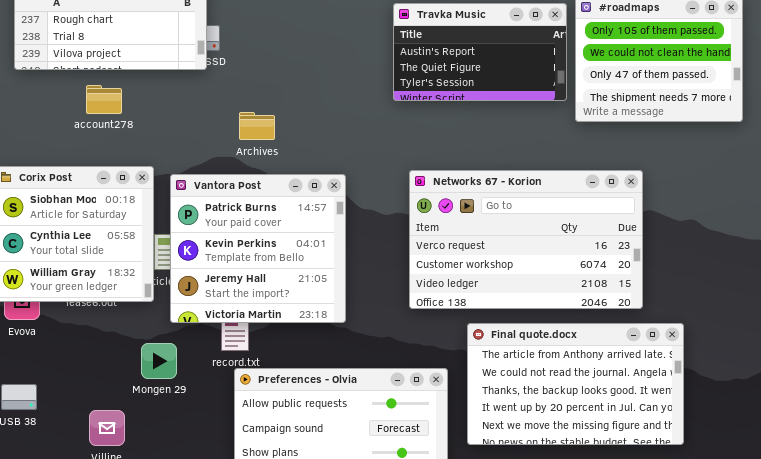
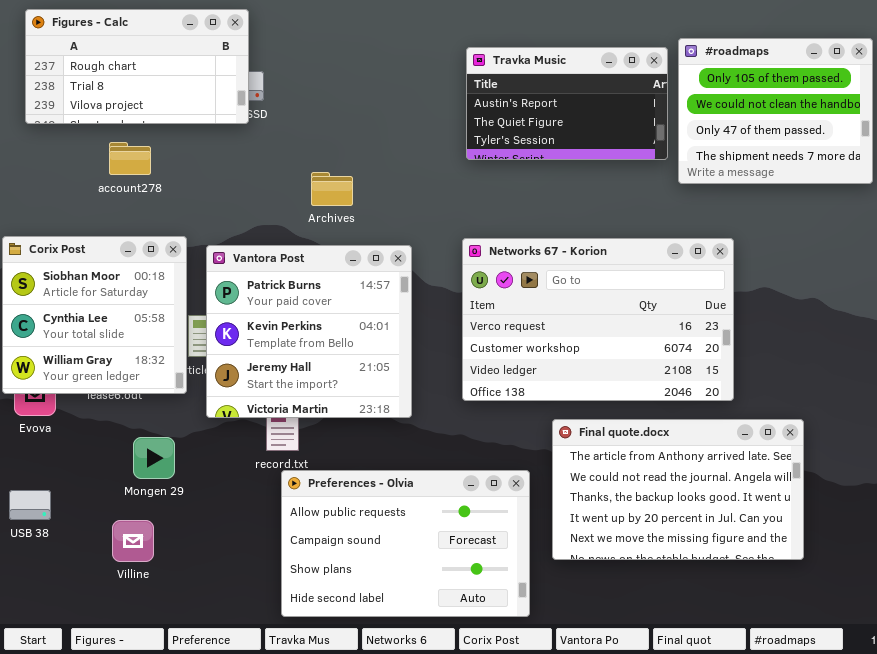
Archives: [239,112,275,140] -> [311,172,353,206], moved
Networks 67 - Korion: [409,170,643,309] -> [462,238,734,401], moved
Mongen 29: [141,343,177,379] -> [133,437,175,479], moved

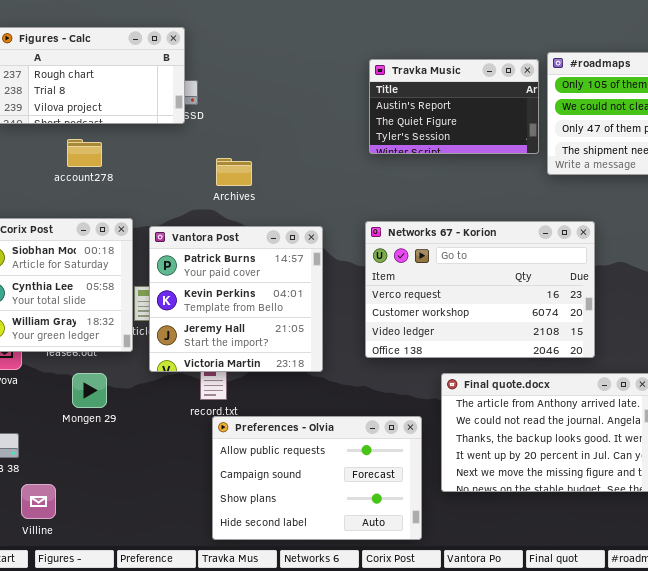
Archives: [311,172,353,206] -> [216,158,252,186], moved
Mongen 29: [133,437,175,479] -> [72,373,107,408], moved
Villine: [112,520,154,562] -> [21,484,56,519], moved

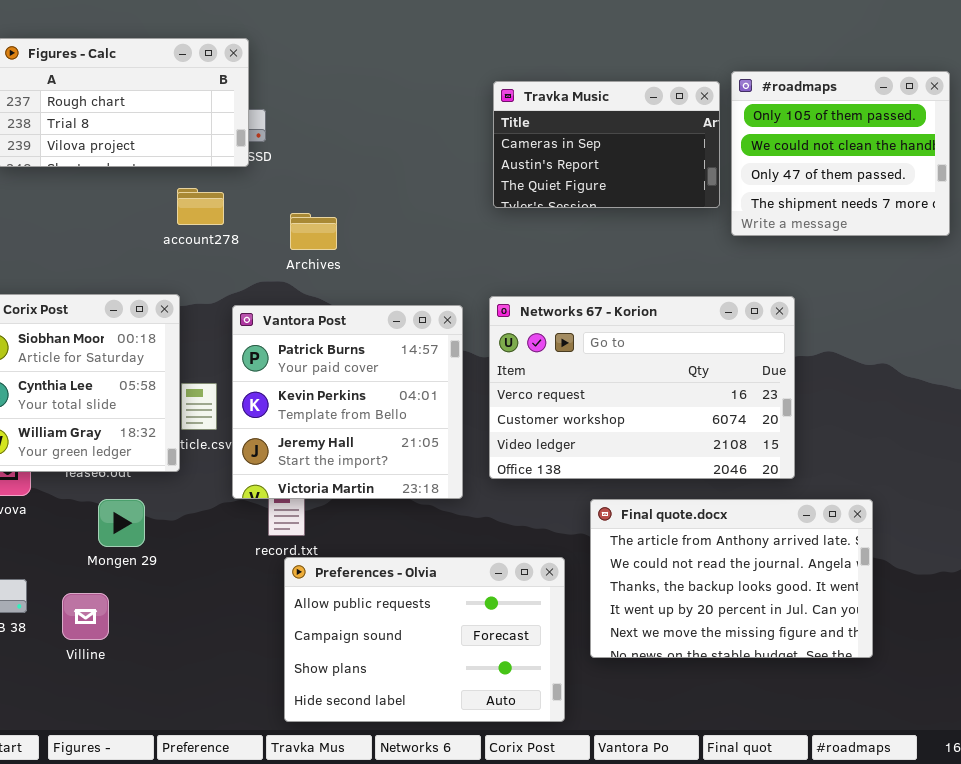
Travka Music: [369,59,539,154] -> [493,81,720,208], scrolled up 1 row
account278: [67,139,102,167] -> [177,188,224,225], moved
Vantora Post: [149,226,323,372] -> [232,305,463,499], moved
Villine: [21,484,56,519] -> [62,593,109,640], moved

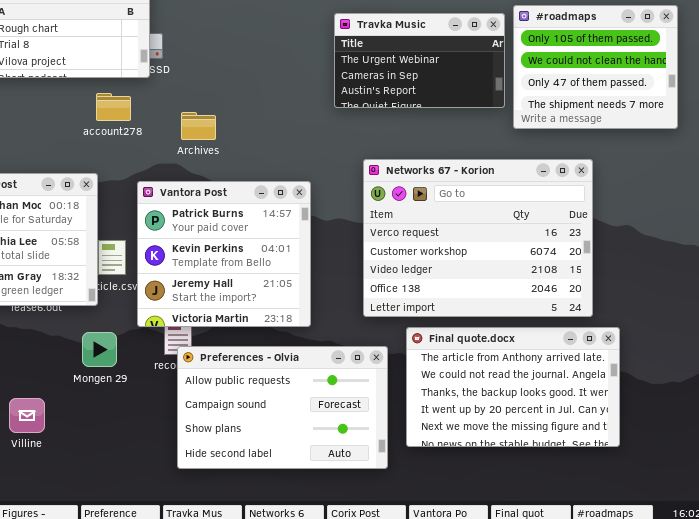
Travka Music: [493,81,720,208] -> [334,13,505,108], scrolled up 1 row
Networks 67 - Korion: [489,296,795,479] -> [363,159,593,317], moved, resized
Mongen 29: [98,499,145,547] -> [82,332,117,367], moved
Preferences - Olvia: [284,557,565,722] -> [177,346,388,469], moved

